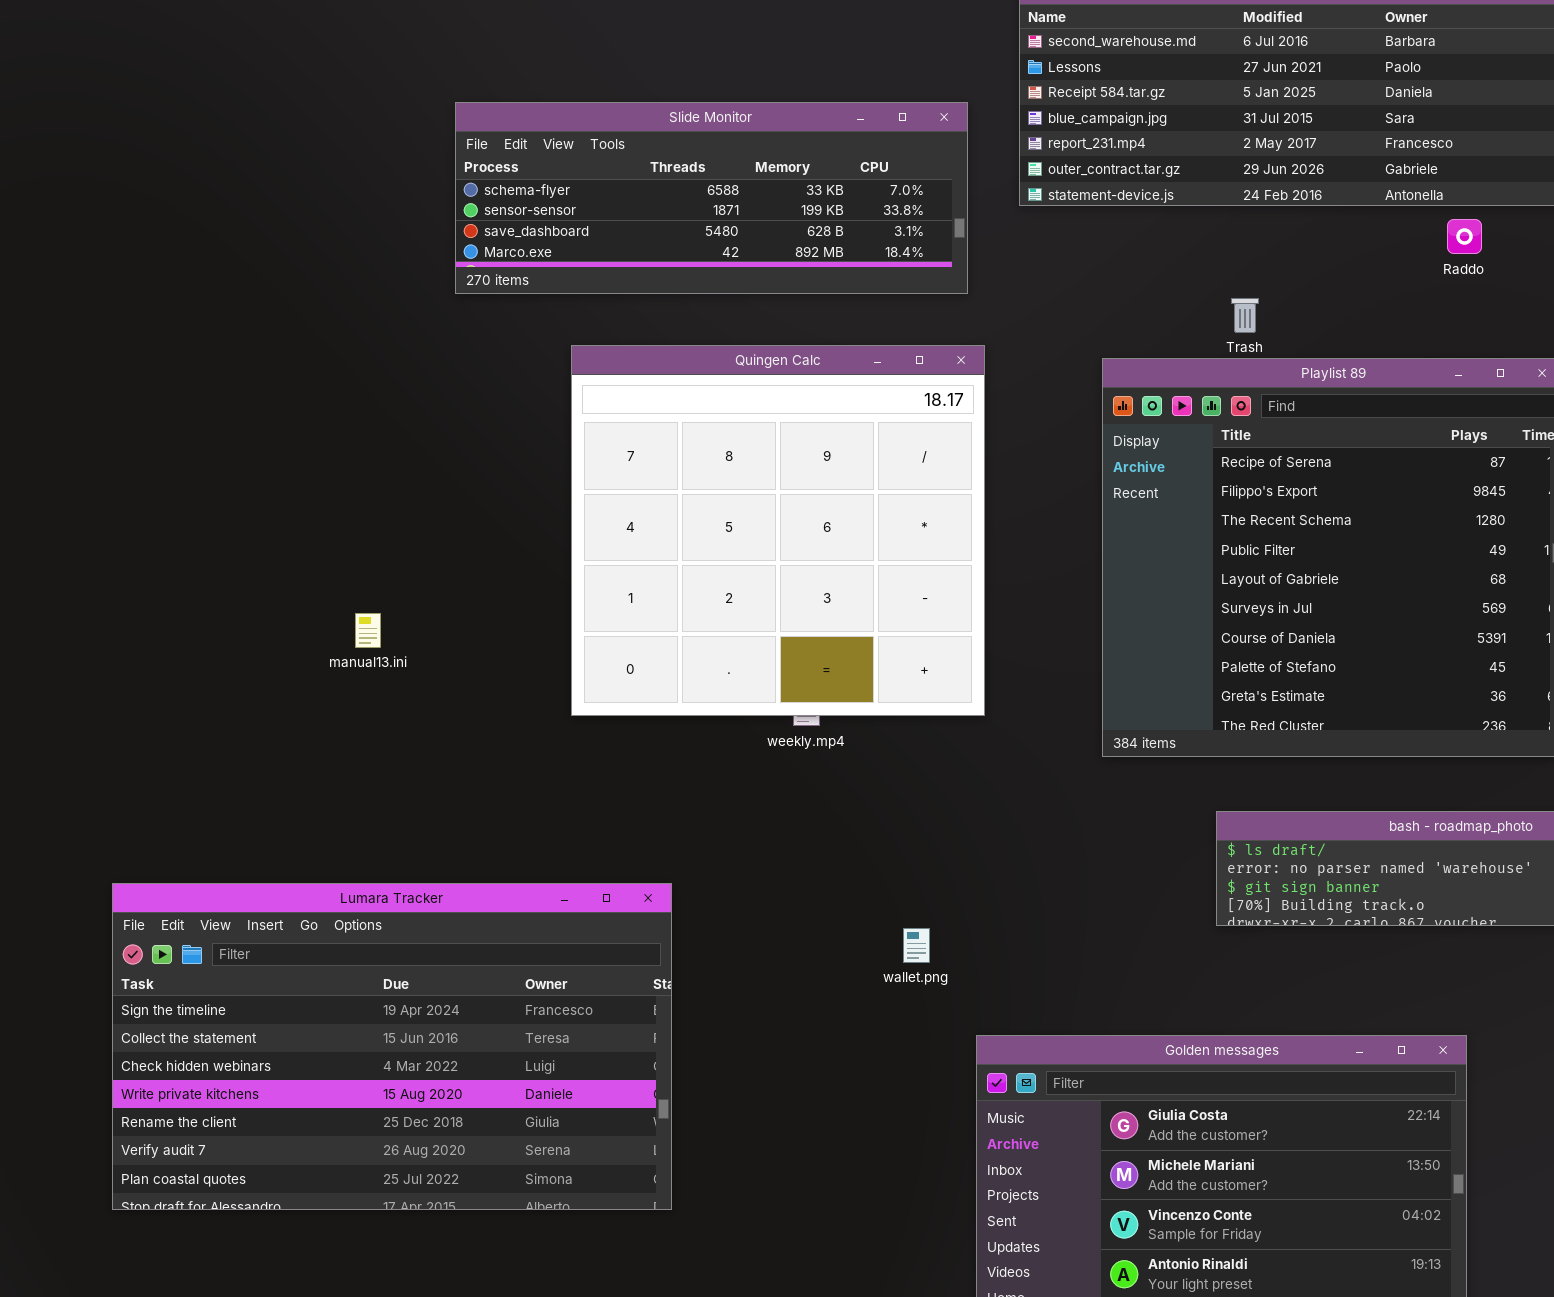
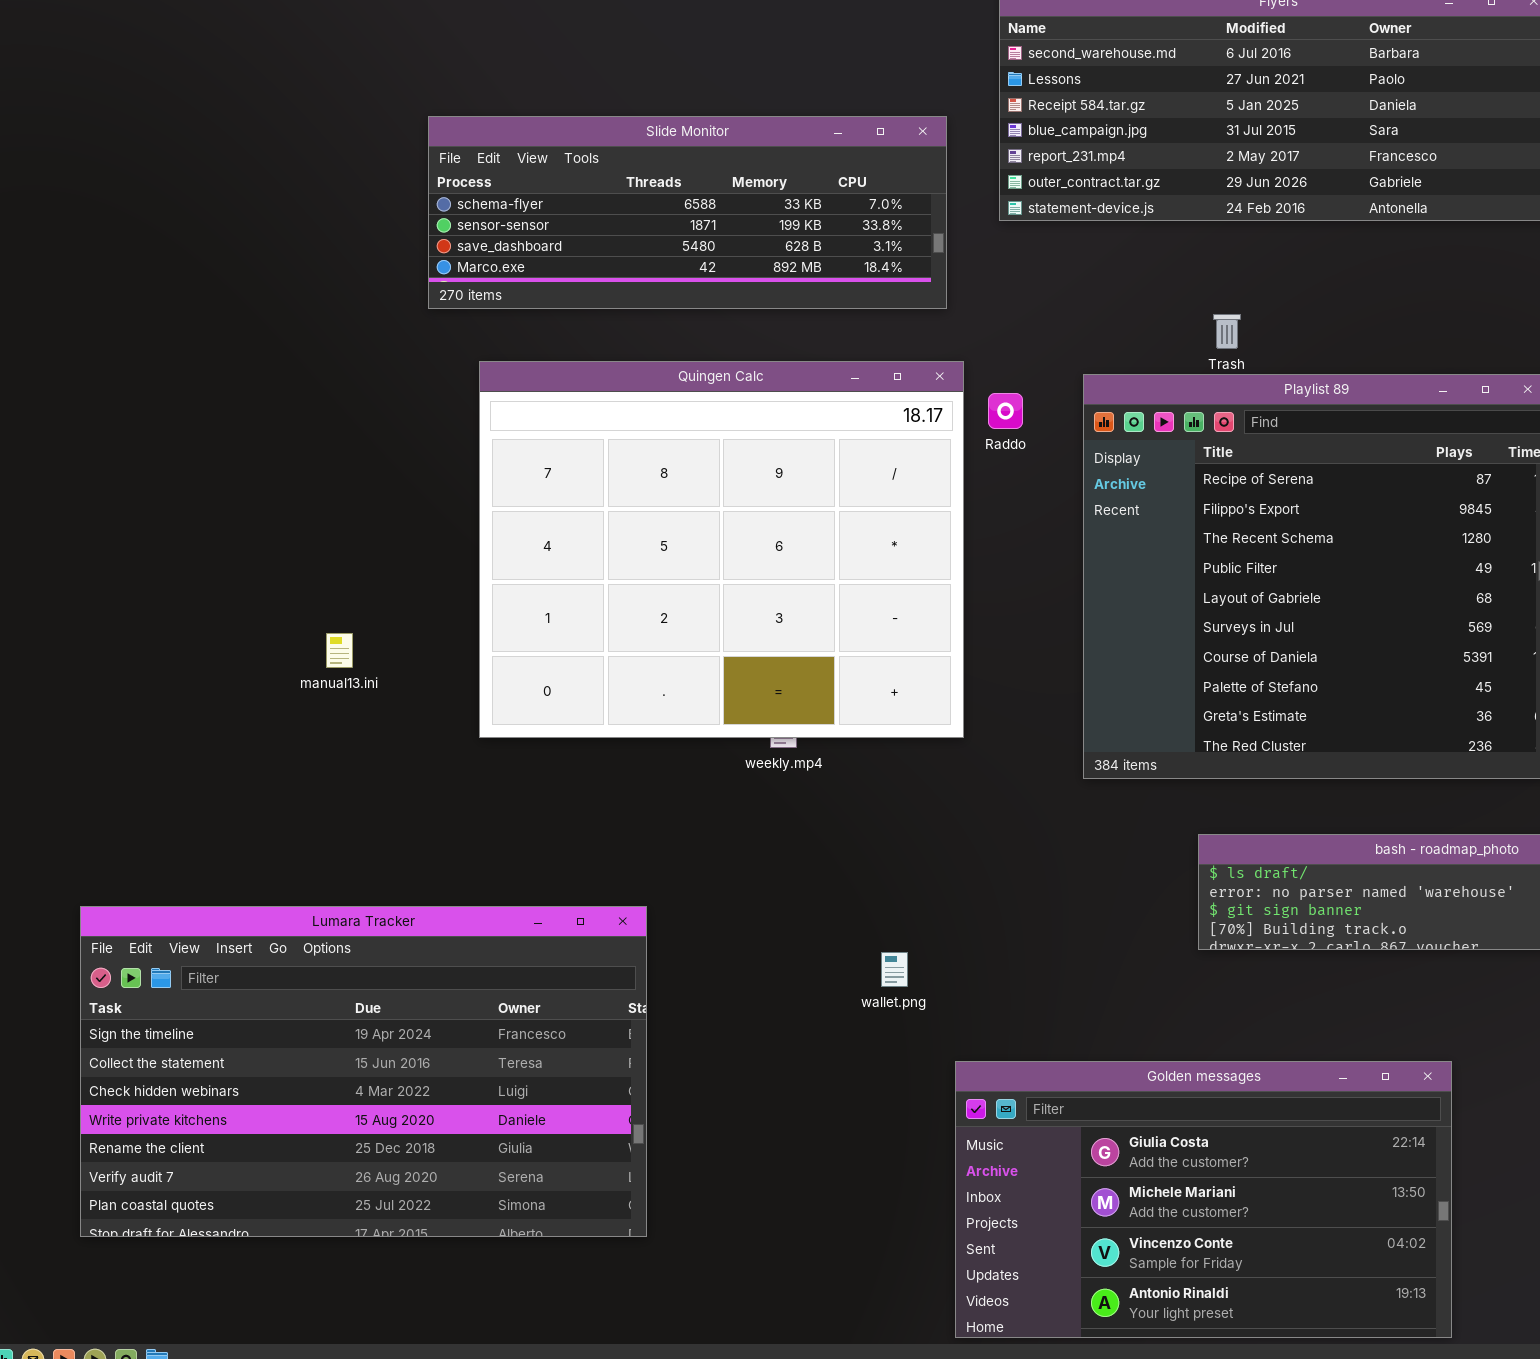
Raddo: [1447,219,1482,254] -> [988,393,1023,429], moved
Quingen Calc: [571,345,985,716] -> [479,361,964,738], resized

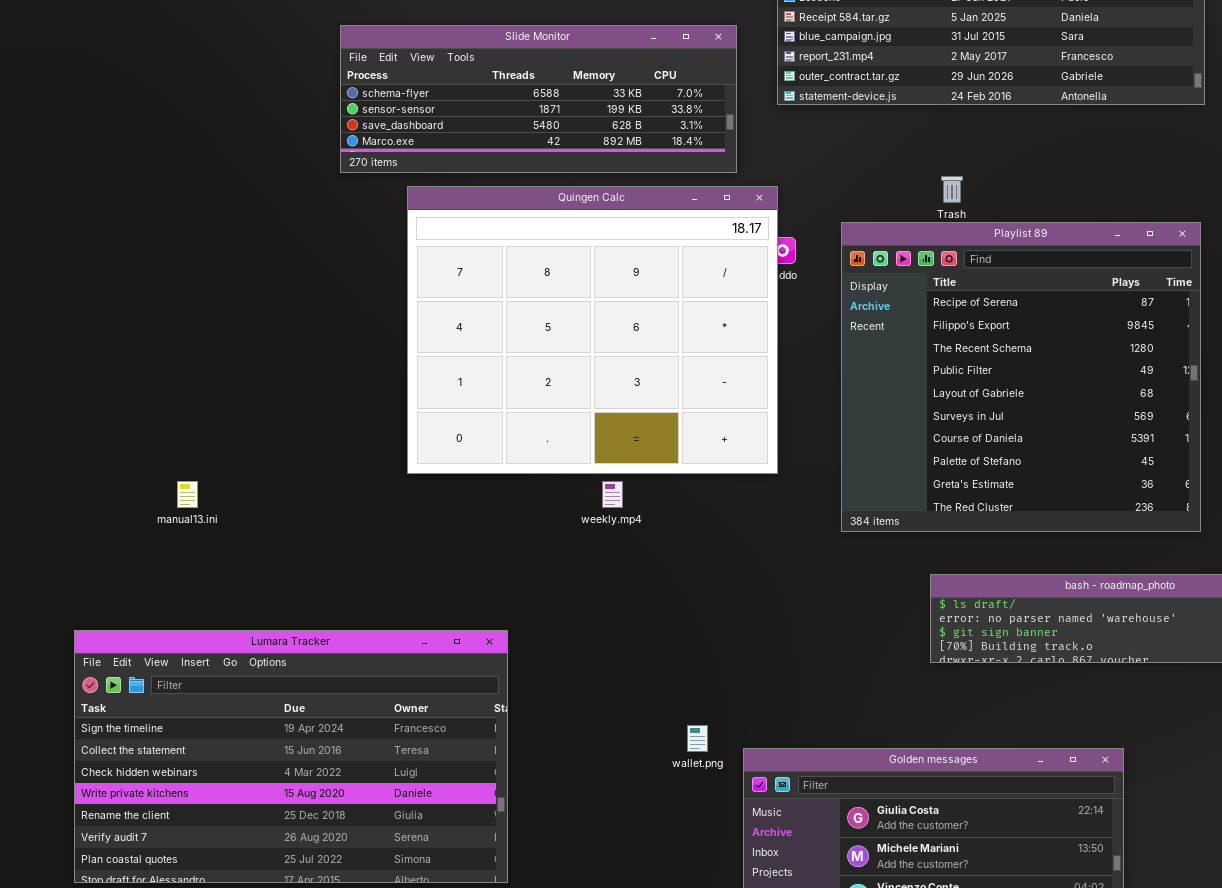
Quingen Calc: [479,361,964,738] -> [407,186,778,474], moved
manual13.ini: [326,633,353,668] -> [177,481,198,508], moved
wallet.png: [881,952,908,987] -> [687,725,708,752], moved

